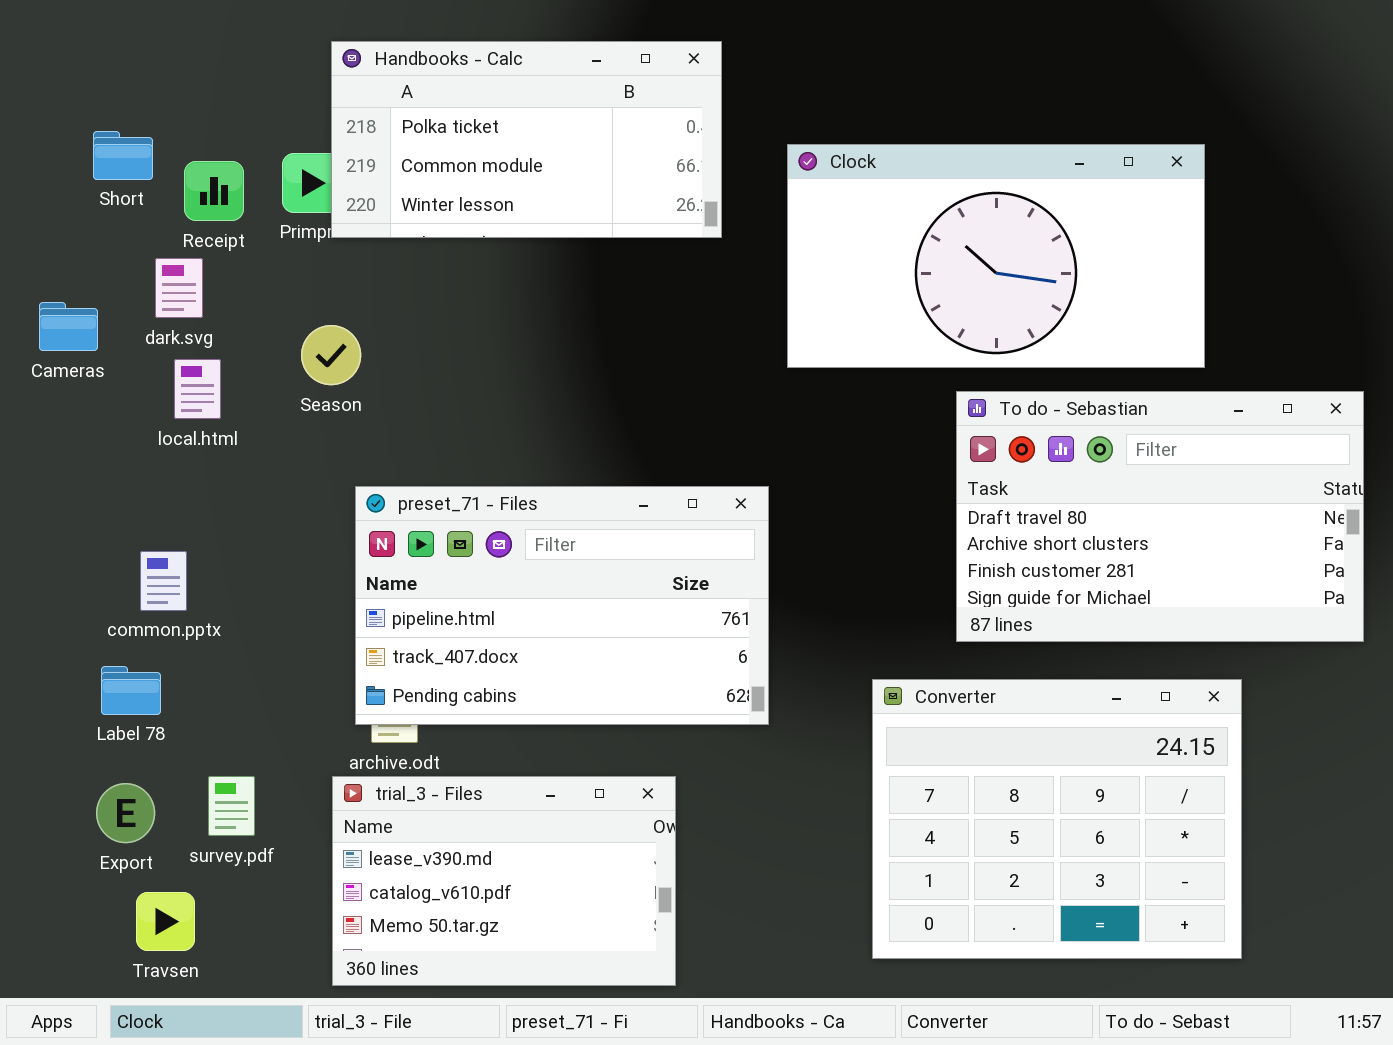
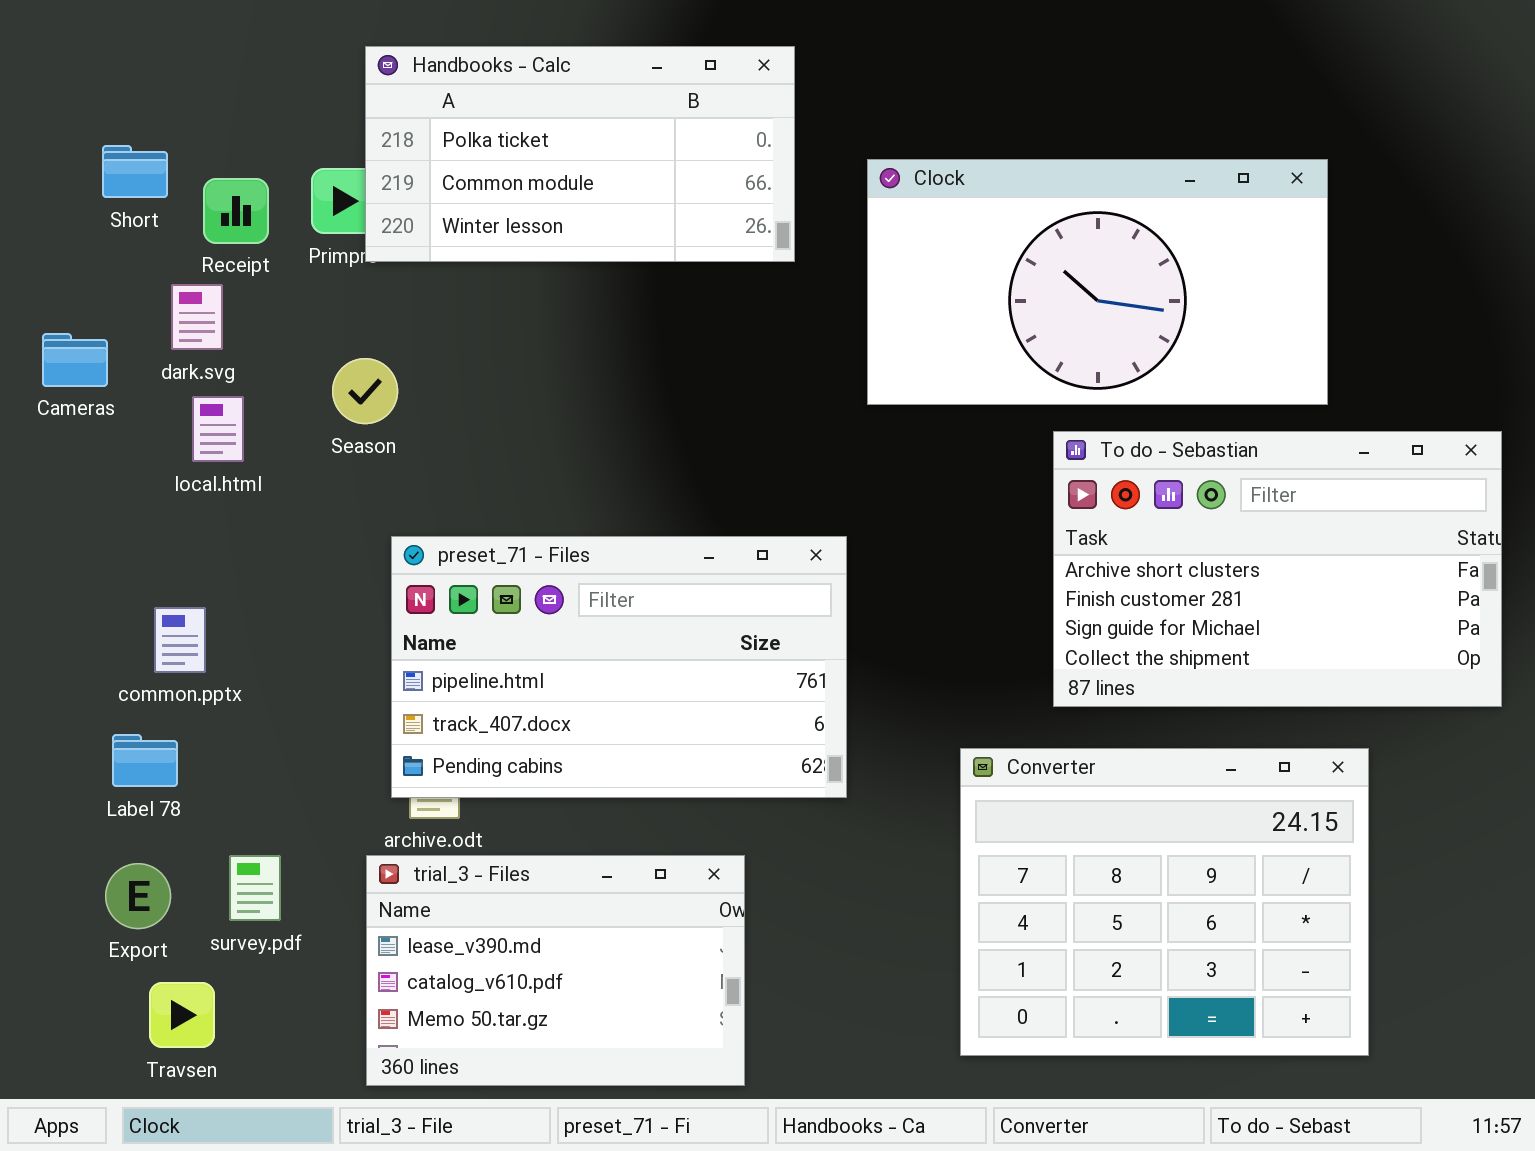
To do - Sebastian: [956,391,1364,642] -> [1053,431,1502,707], scrolled down 1 row

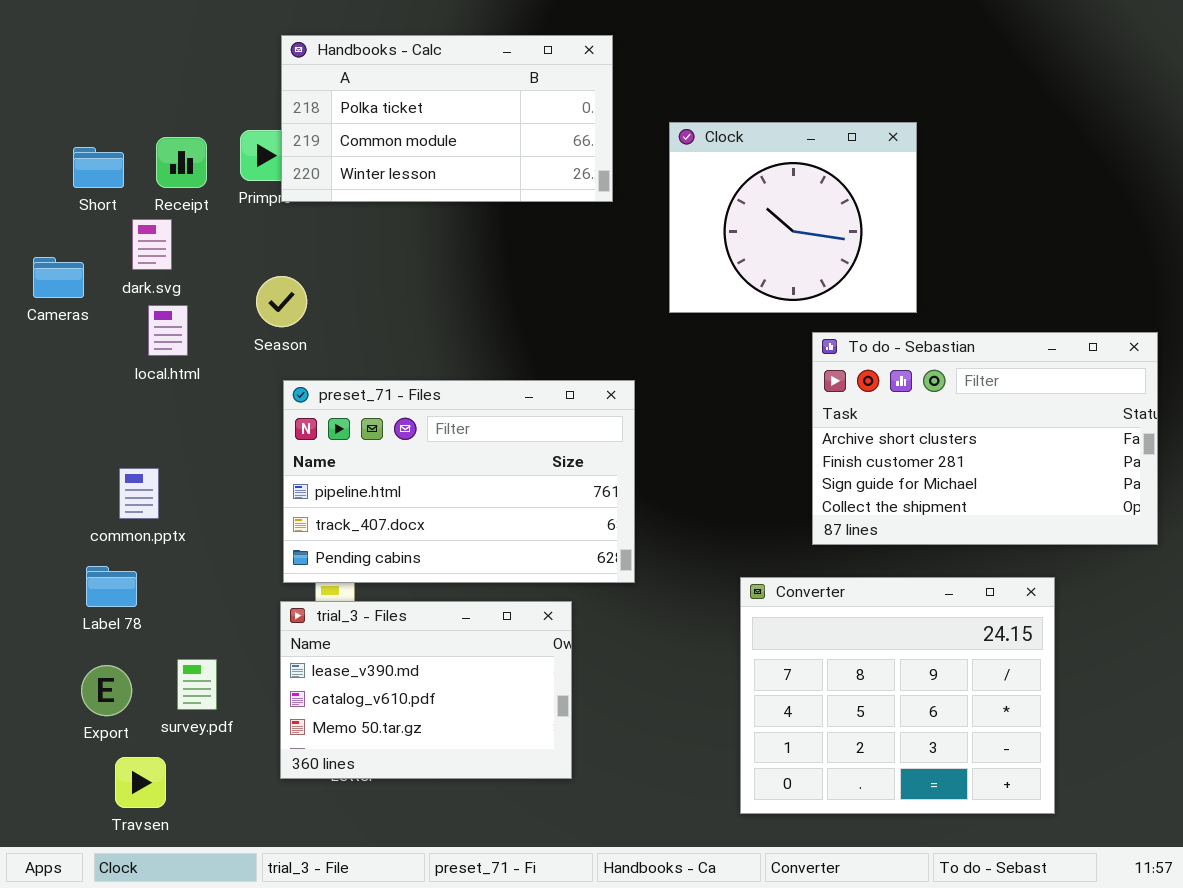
Short: [102,145,168,198] -> [73,147,124,188], moved
Clock: [867,159,1328,405] -> [669,122,917,313], resized
preset_71 - Files: [391,536,847,798] -> [283,380,635,583], moved
trial_3 - Files: [366,855,745,1086] -> [280,601,572,779], moved

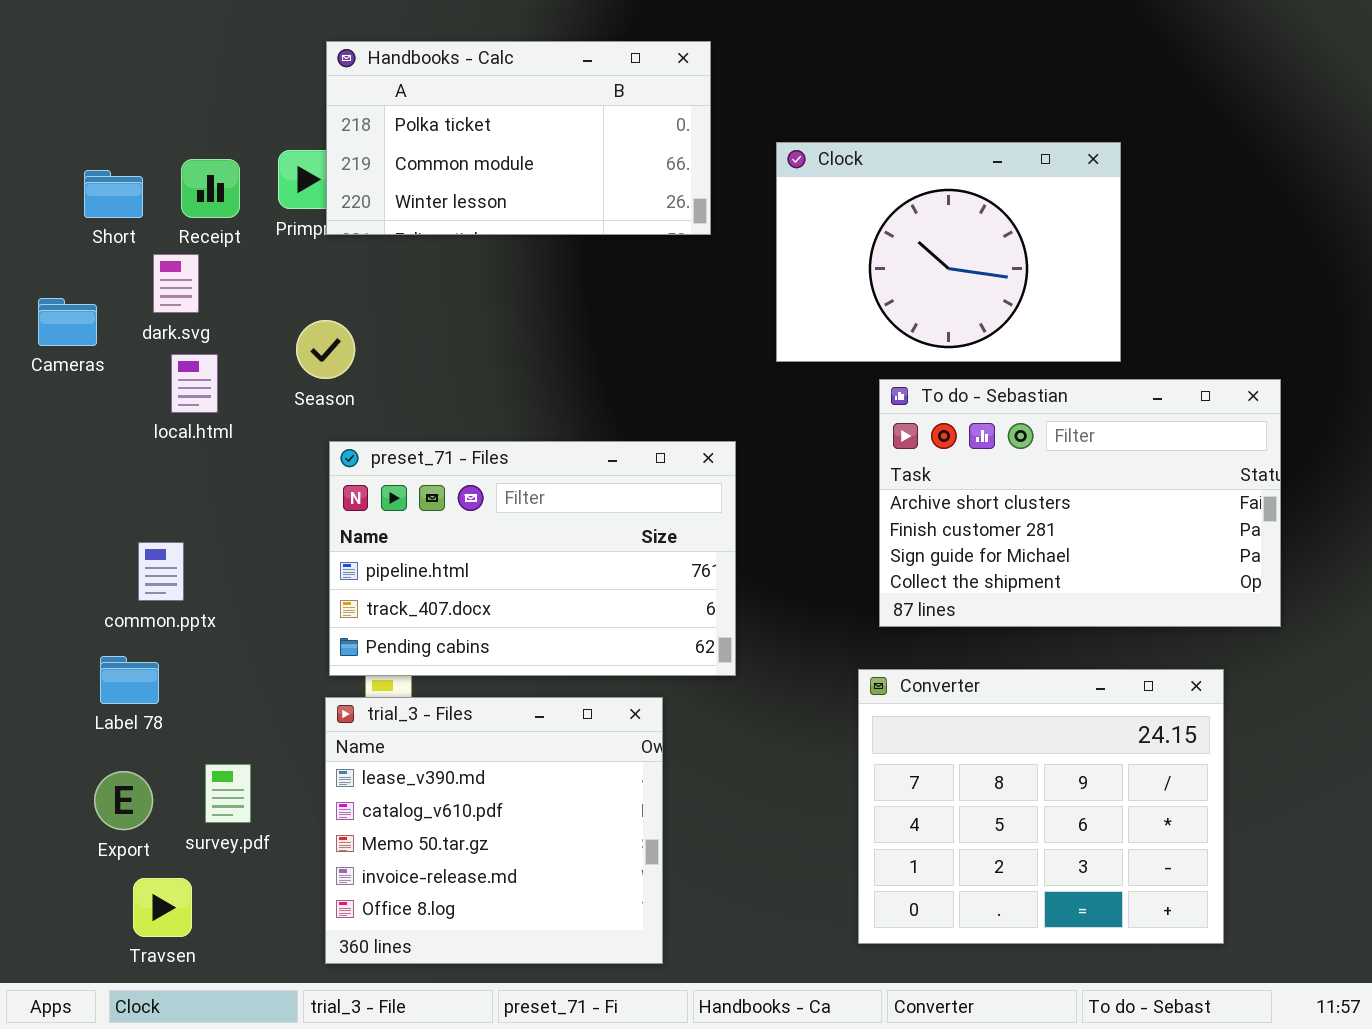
Clock: [669,122,917,313] -> [776,142,1121,362], resized
To do - Sebastian: [812,332,1158,545] -> [879,379,1281,627], moved
trial_3 - Files: [280,601,572,779] -> [325,697,663,964], resized

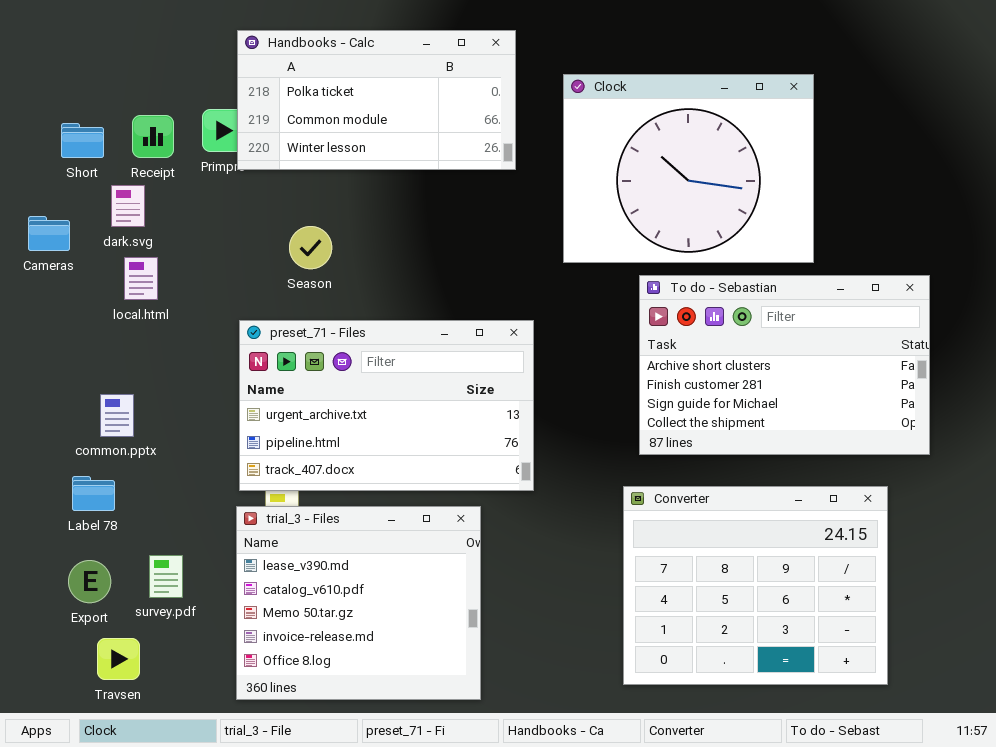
Clock: [776,142,1121,362] -> [563,74,814,263], resized
Season: [296,320,355,379] -> [289,226,332,269], moved
preset_71 - Files: [329,441,736,676] -> [239,320,534,491], scrolled up 1 row

